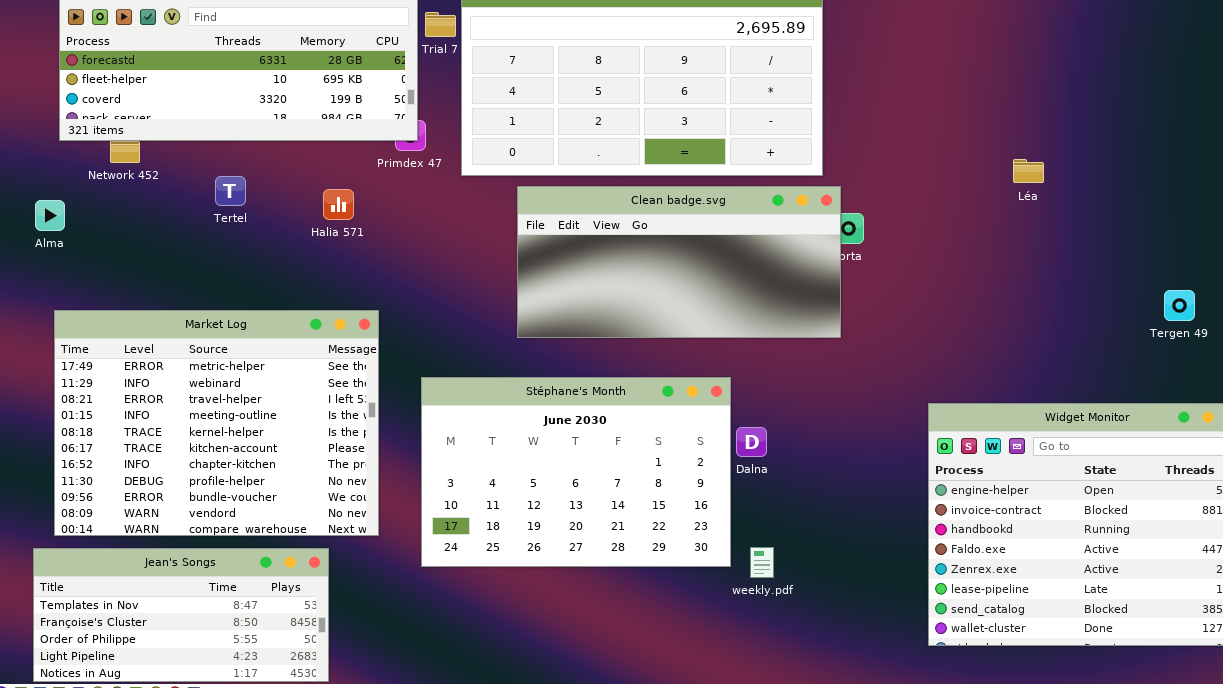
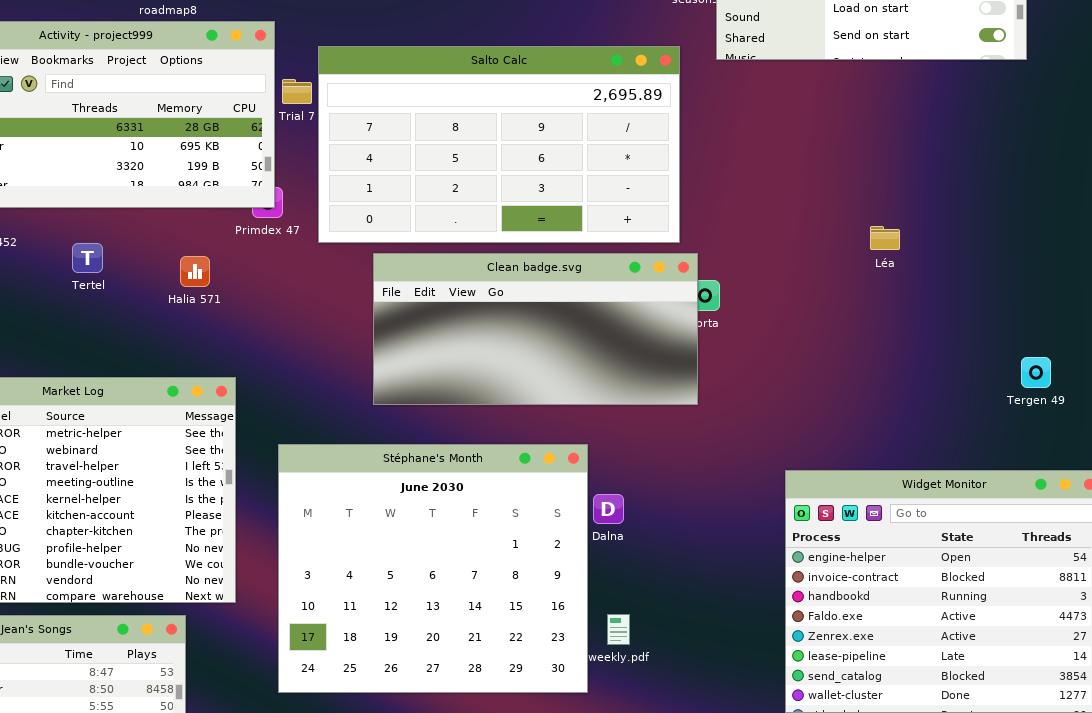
Stéphane's Month: [421,377,731,567] -> [278,444,588,693], resized

